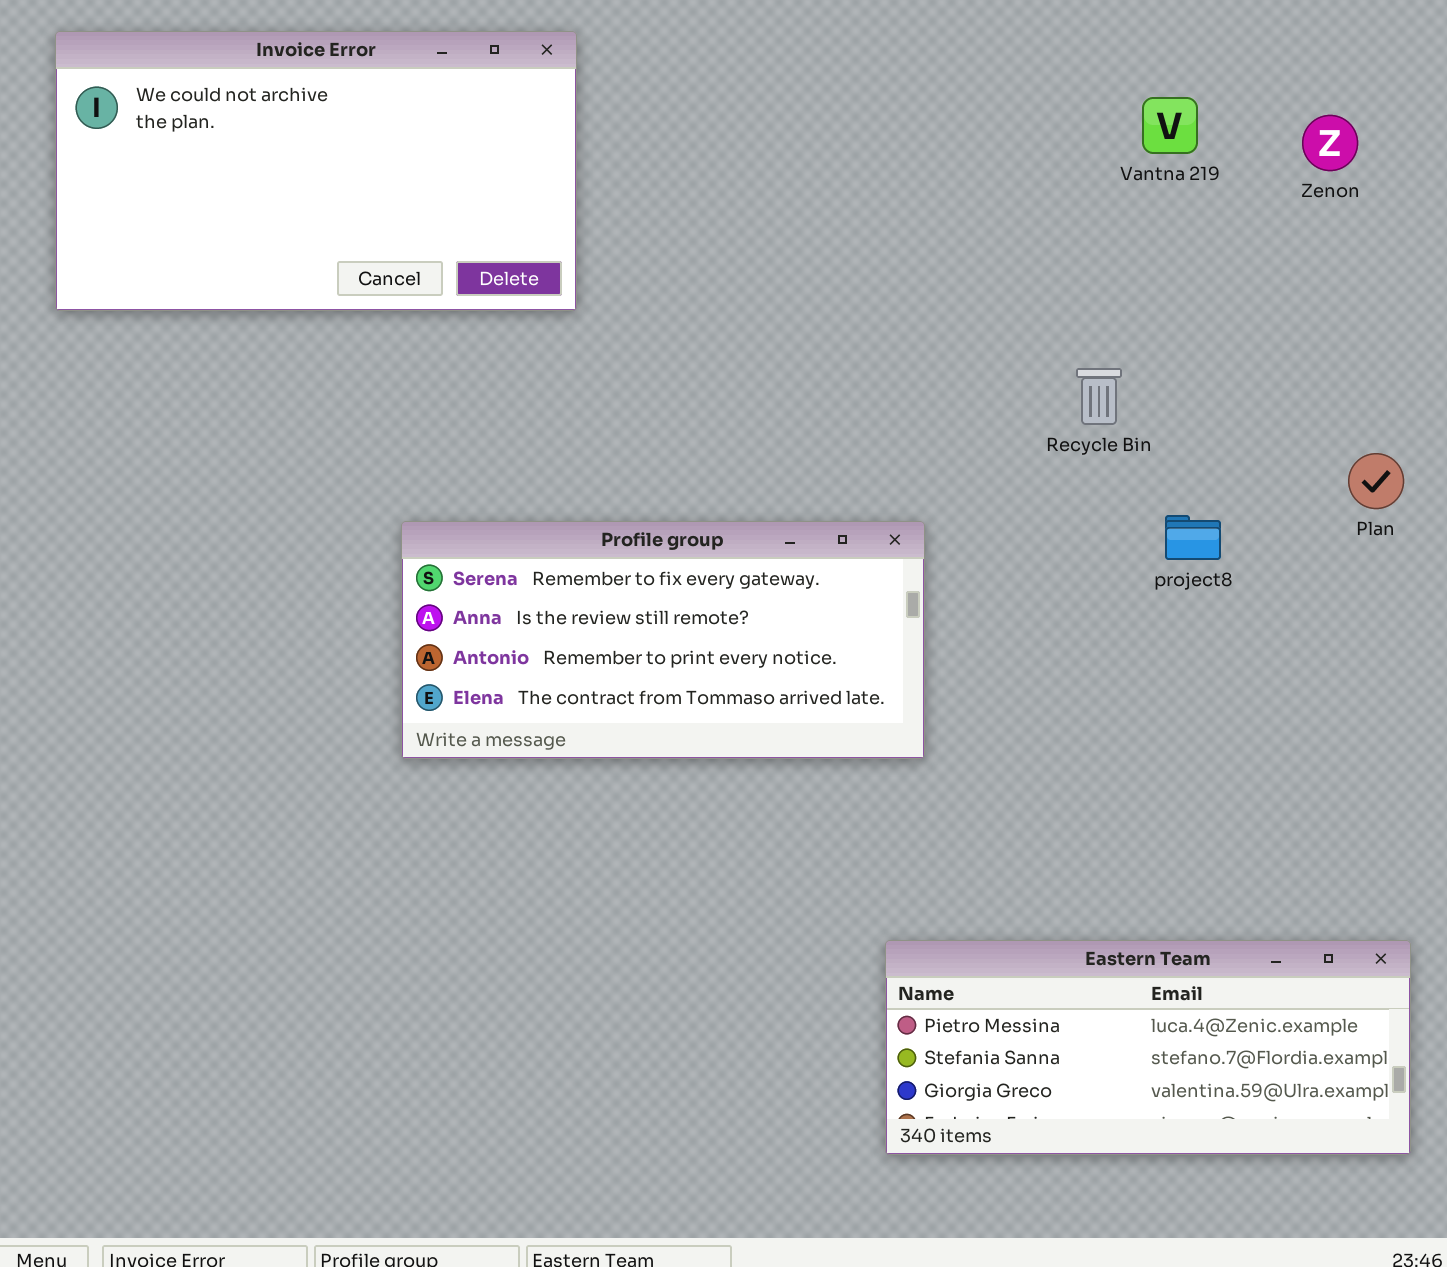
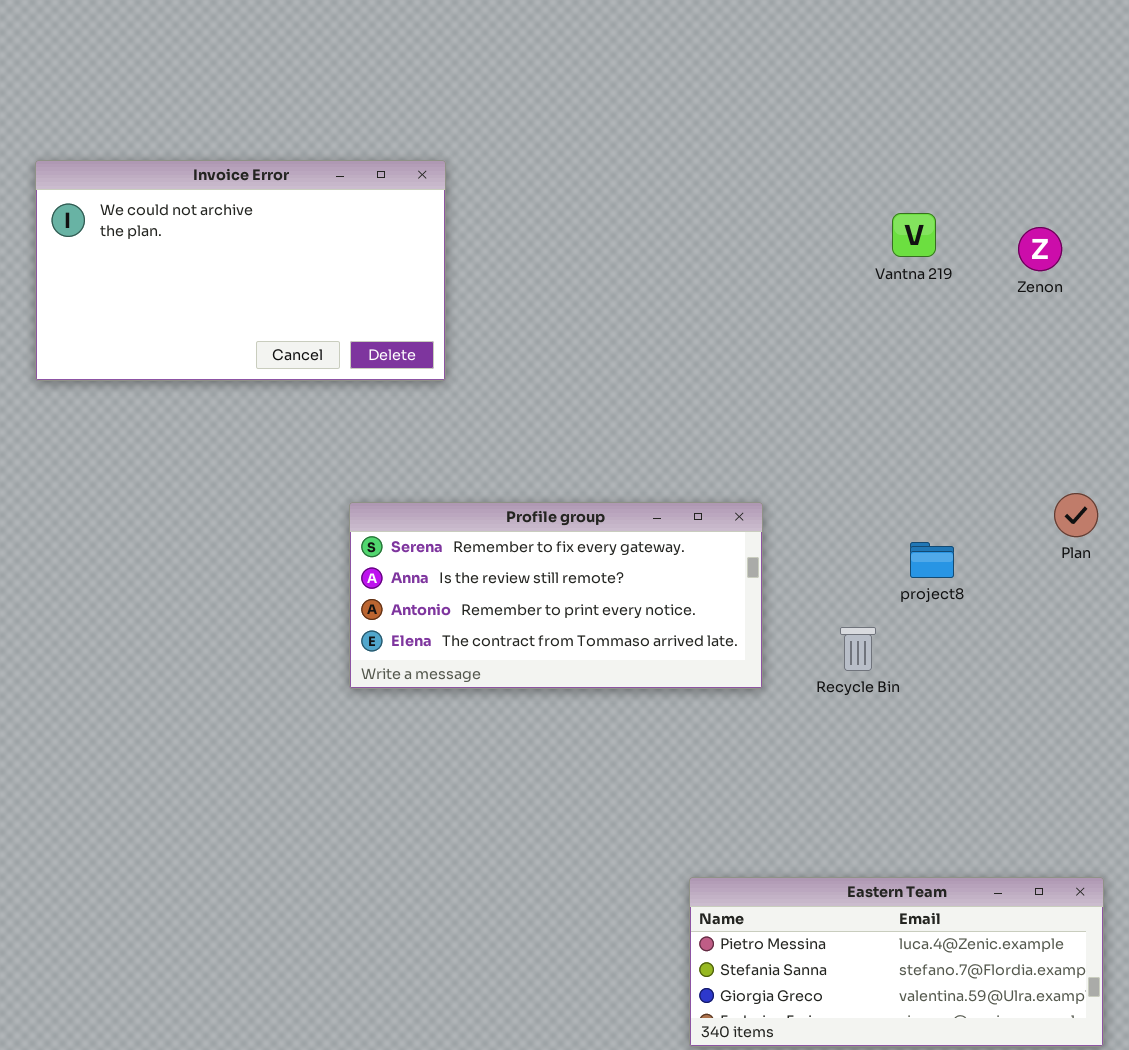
Recycle Bin: [1076,368,1122,425] -> [840,627,876,671], moved
Profile group: [401,521,925,759] -> [349,502,763,689], moved

